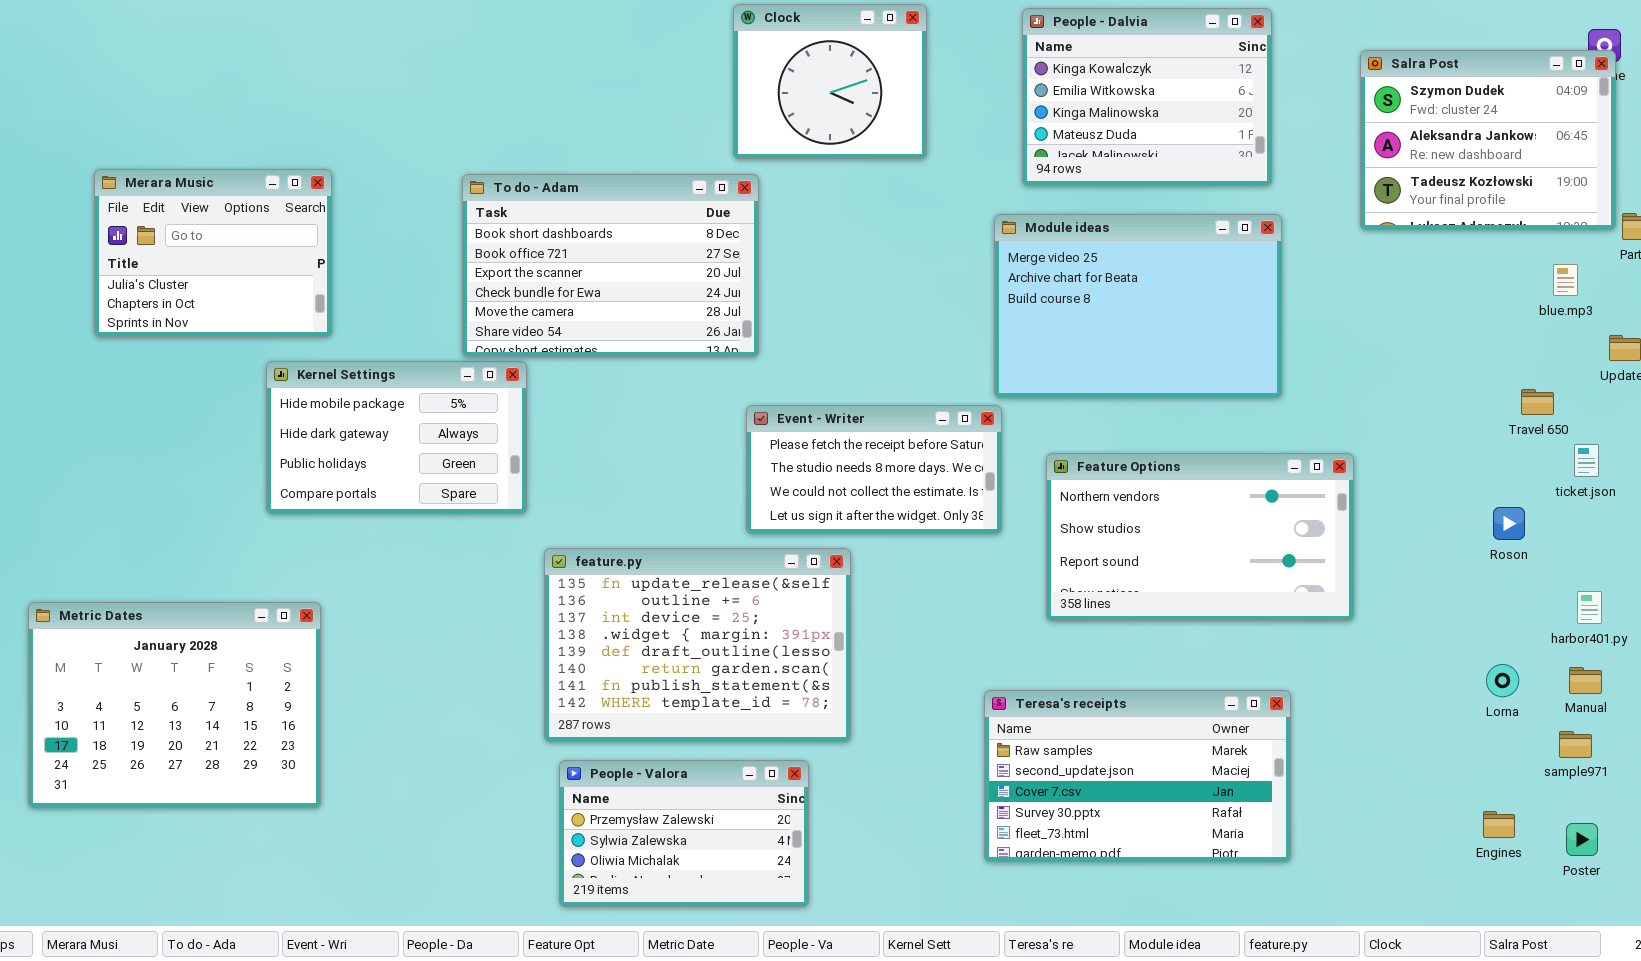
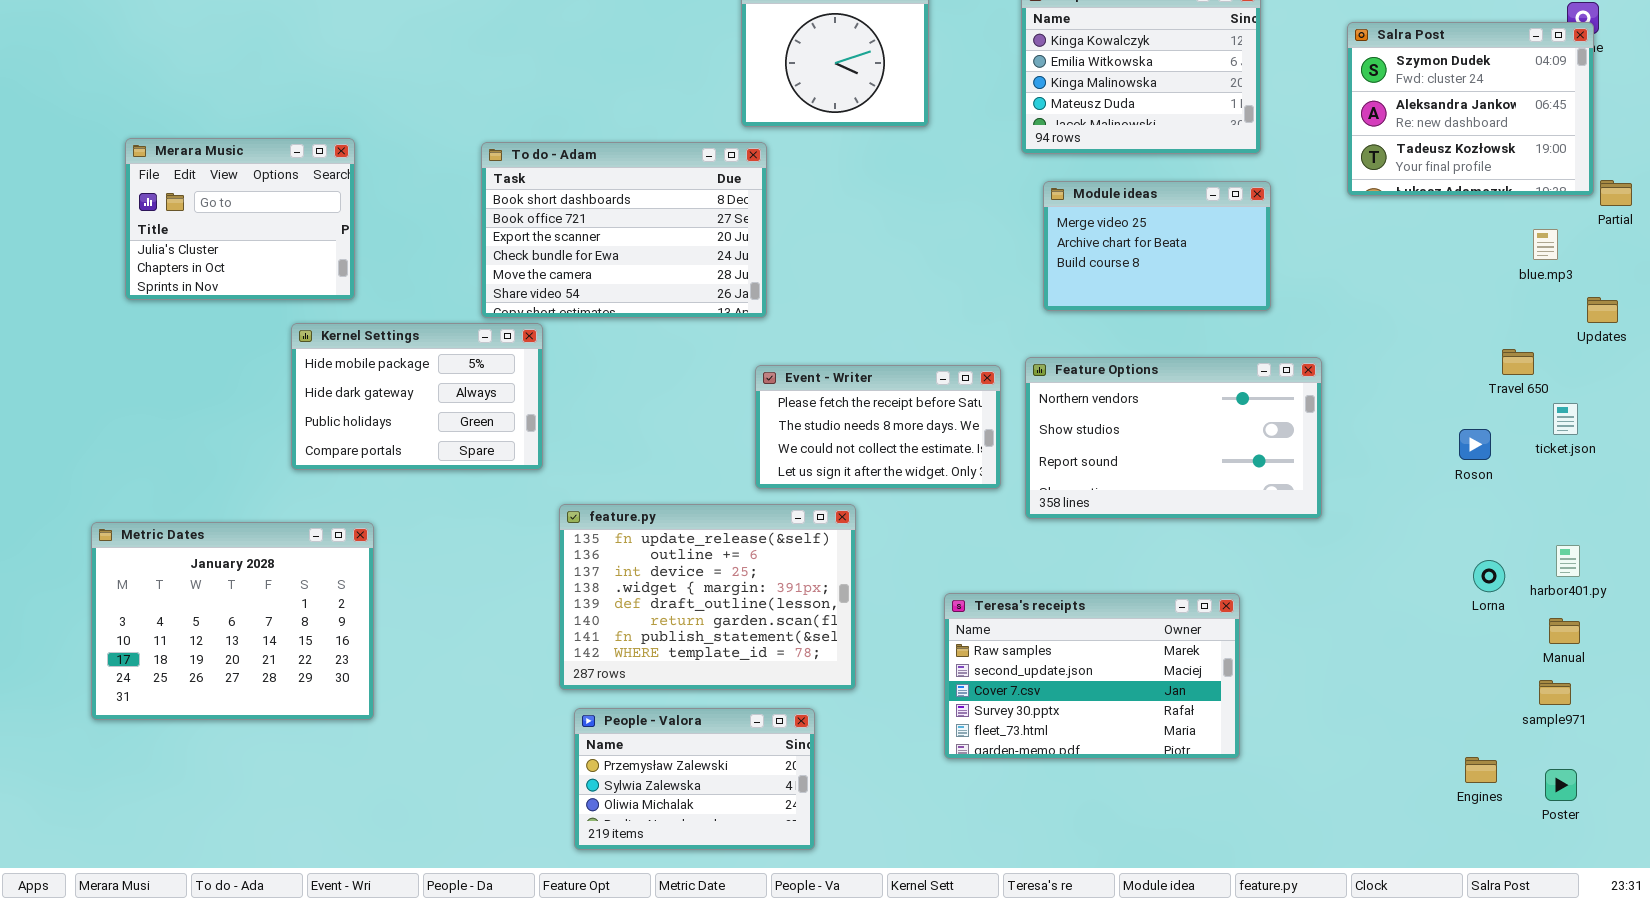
Module ideas: [994,214,1282,398] -> [1043,181,1271,311], resized
Feature Options: [1046,453,1354,621] -> [1025,357,1322,519], moved
Roson: [1493,507,1525,540] -> [1459,429,1491,460], moved
Metric Dates: [28,602,321,808] -> [91,522,374,720], moved
Lorna: [1486,664,1519,697] -> [1473,560,1505,592], moved
Teresa's receipts: [984,690,1291,862] -> [944,593,1240,759], moved

